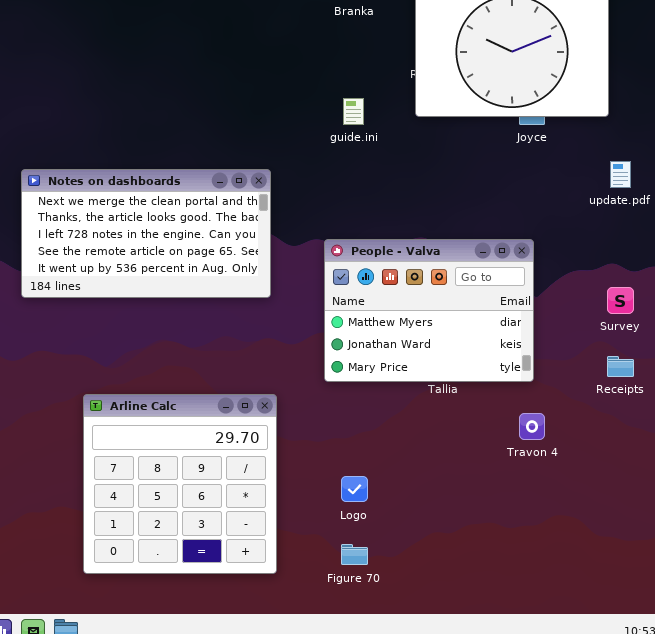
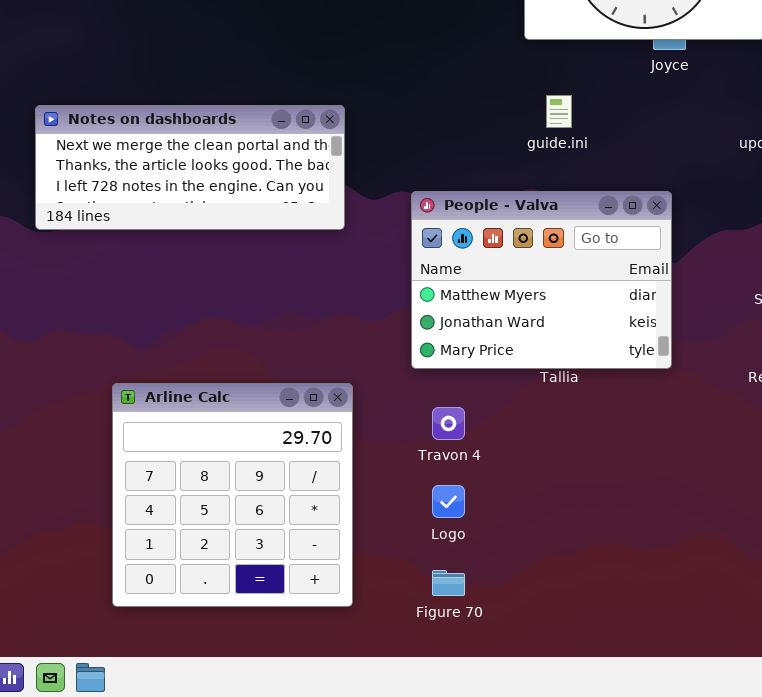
guide.ini: [343,98,364,125] -> [546,95,572,128], moved
Notes on dashboards: [21,169,271,298] -> [35,105,345,230], resized
Travon 4: [519,413,545,440] -> [432,407,465,440], moved

